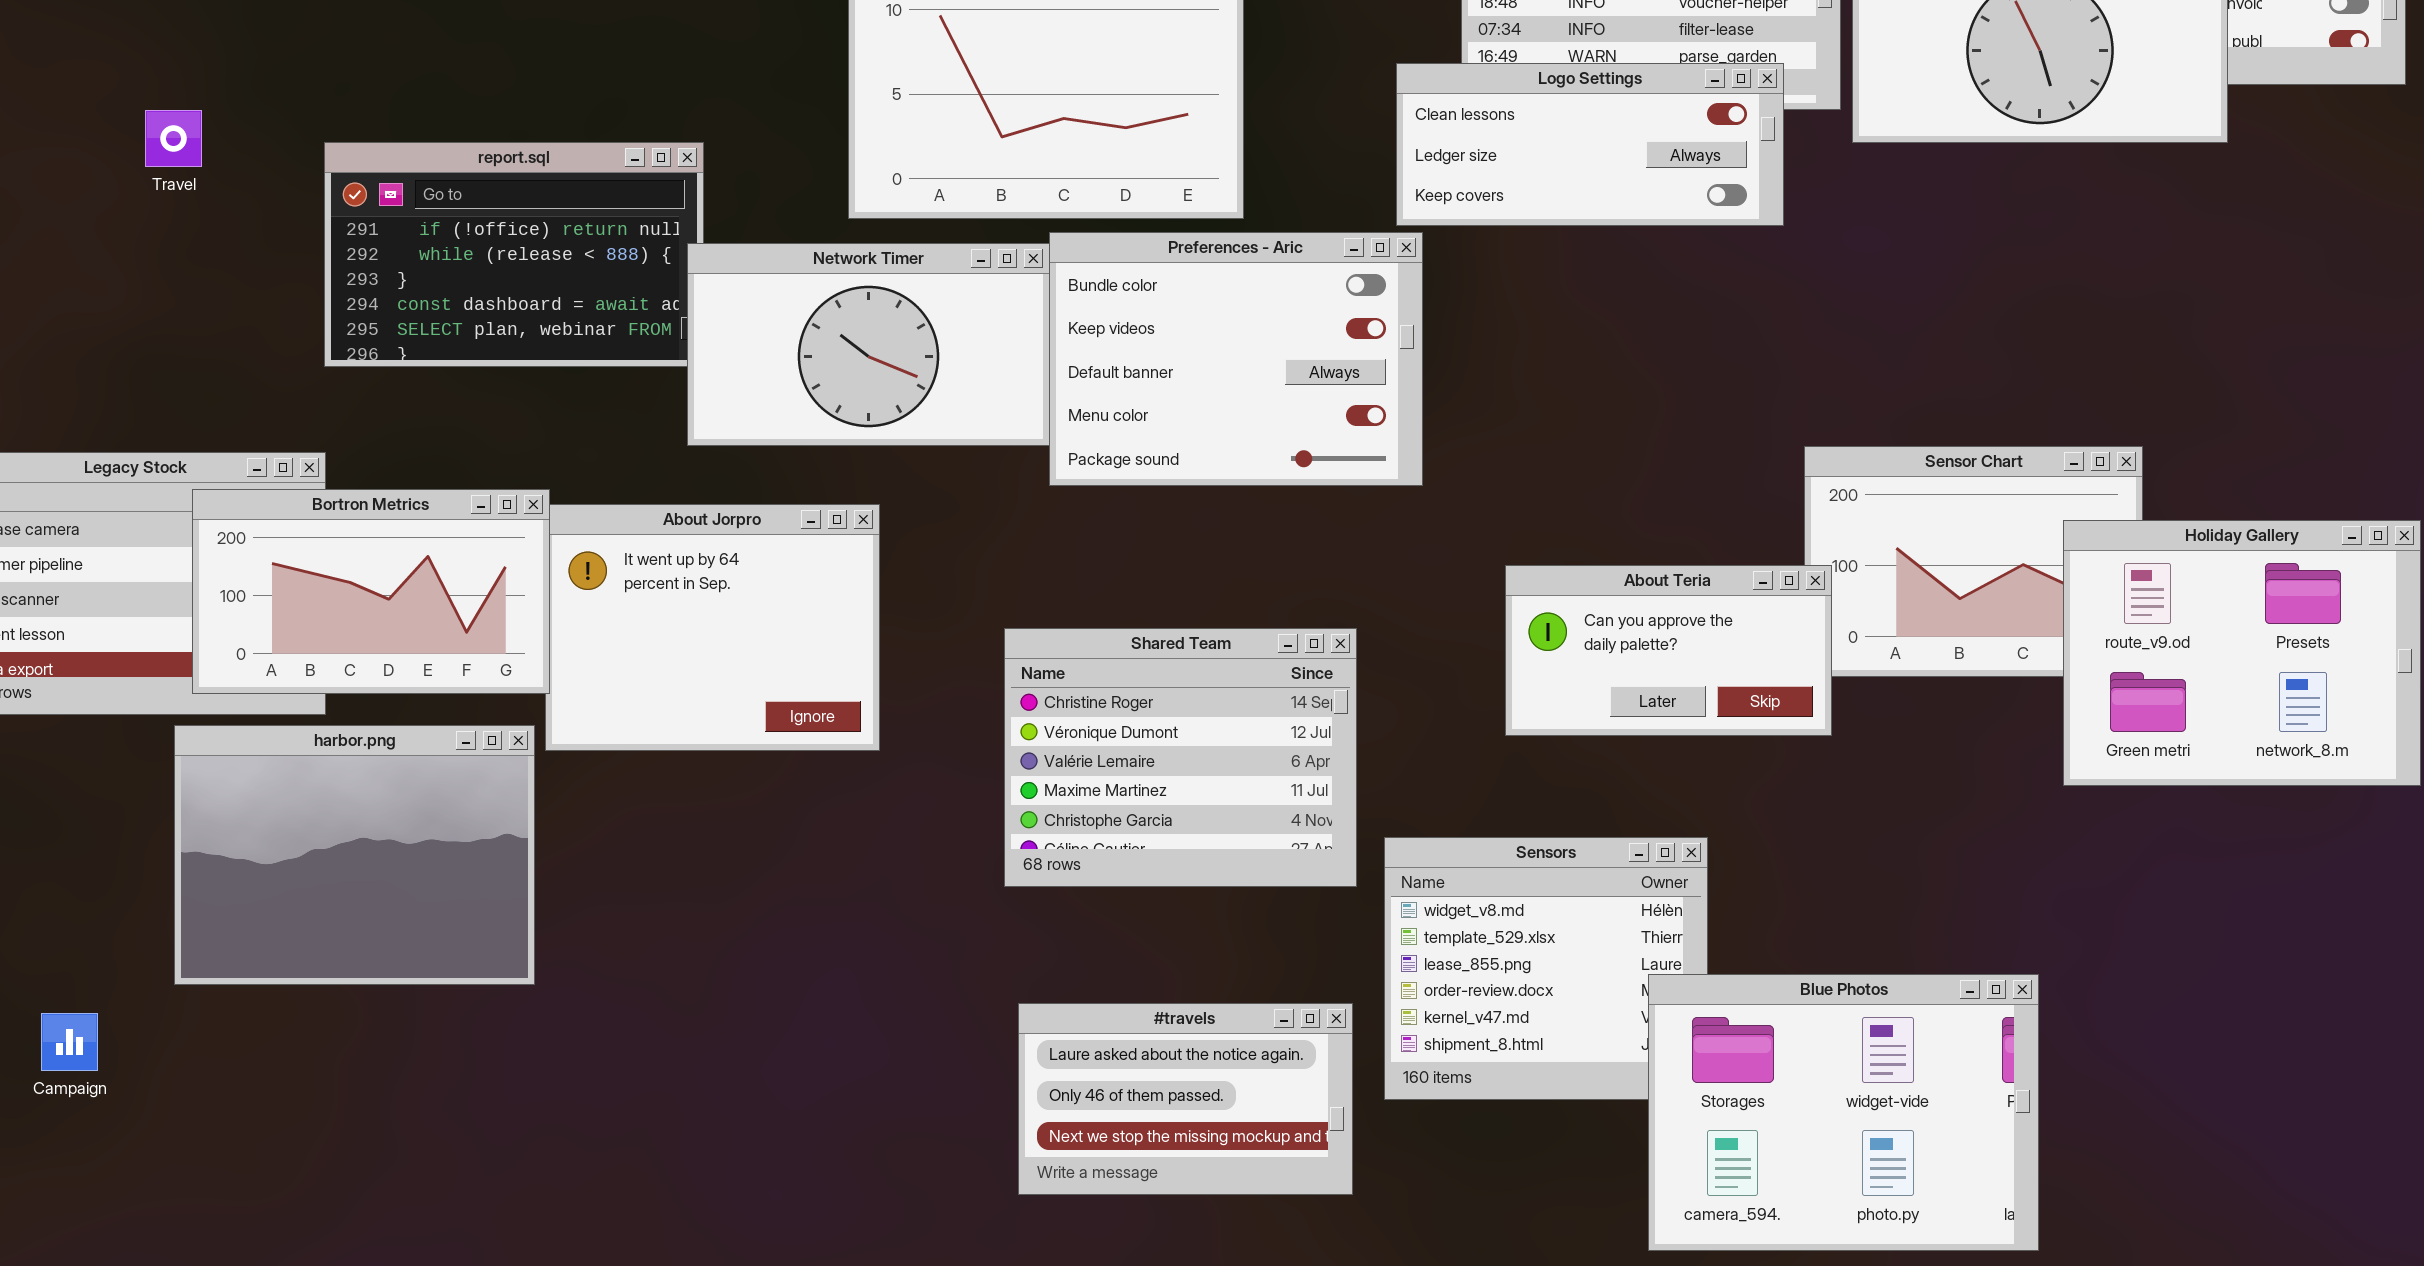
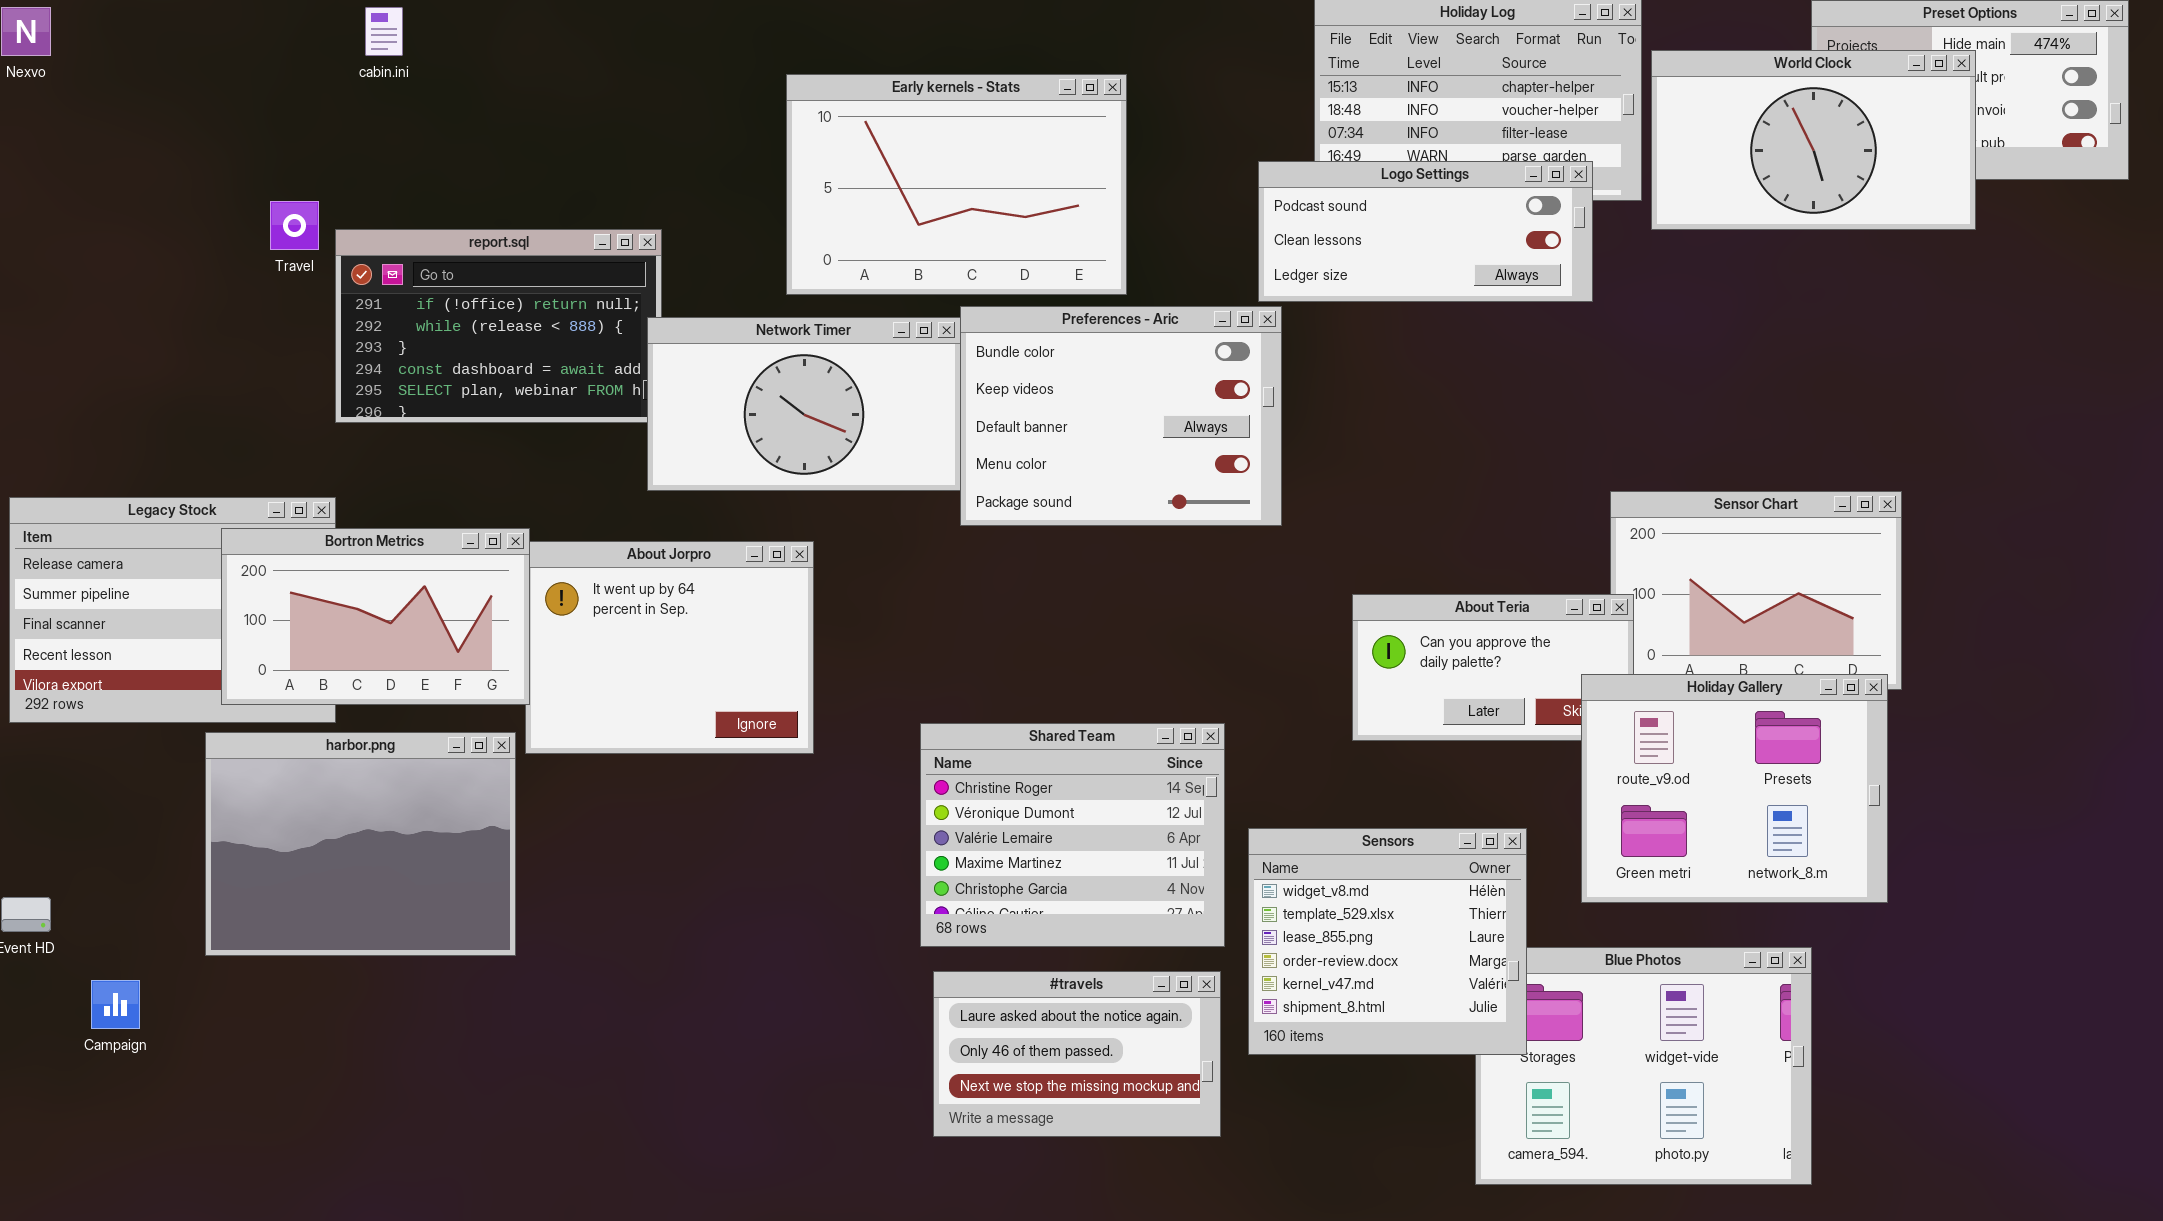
Logo Settings: [1396,63,1784,226] -> [1258,161,1593,302], scrolled up 1 row
Travel: [145,110,202,167] -> [270,201,319,250], moved
Holiday Gallery: [2063,520,2421,786] -> [1581,674,1888,903], moved
Shared Team: [1004,628,1357,887] -> [920,723,1225,947], moved
Sensors: [1384,837,1708,1100] -> [1248,828,1527,1055], raised

